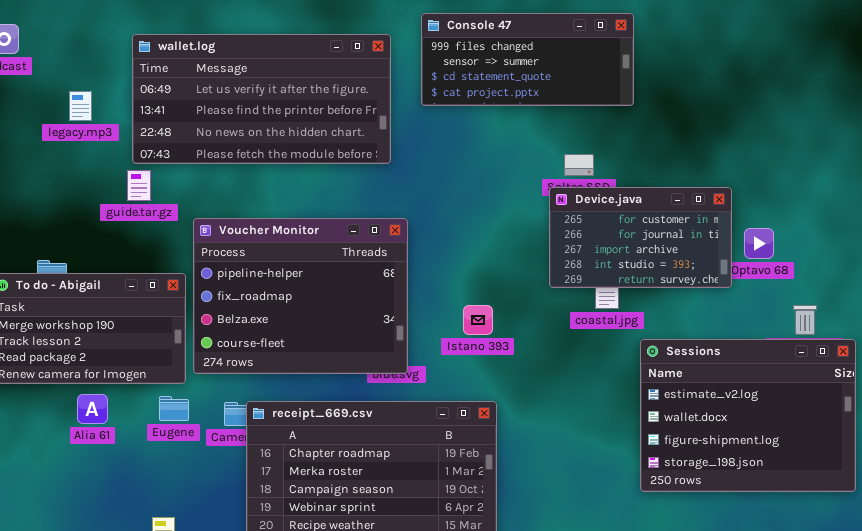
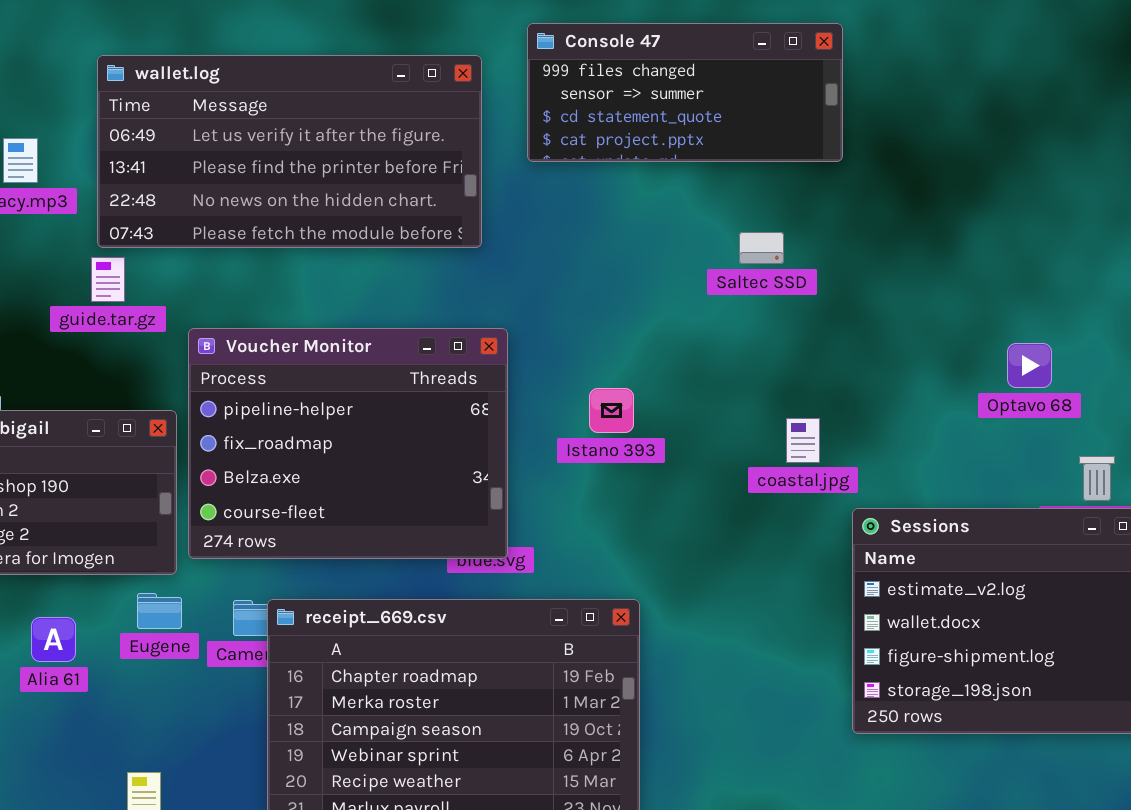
Device.java: [549,187,732,288] -> none, closed
Istano 393: [463,305,493,335] -> [589,388,634,433], moved
Alia 61: [77,394,108,424] -> [31,617,76,662], moved

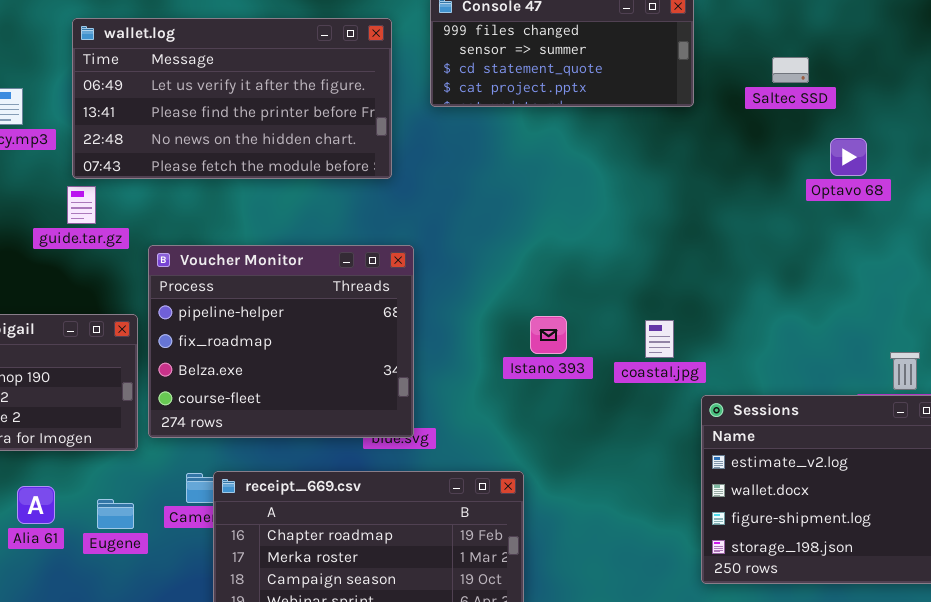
Saltec SSD: [739,232,784,264] -> [772,57,809,83], moved
Optavo 68: [1007,343,1052,388] -> [830,138,867,176], moved
Istano 393: [589,388,634,433] -> [530,316,567,354], moved
Eugene: [137,593,182,629] -> [97,499,134,529], moved

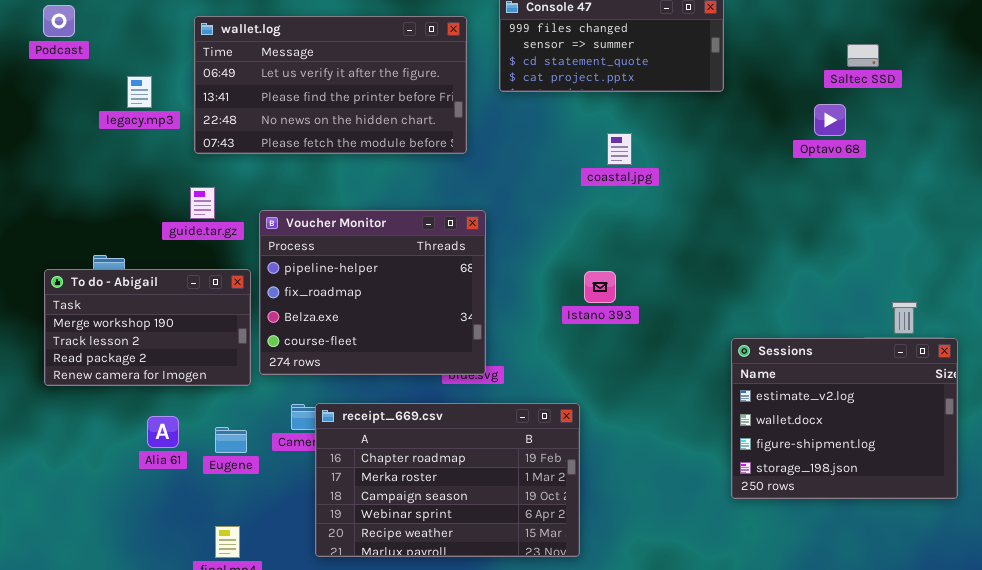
Saltec SSD: [772,57,809,83] -> [847,44,879,67], moved
Optavo 68: [830,138,867,176] -> [814,104,846,136], moved
guide.tar.gz: [67,186,96,224] -> [190,187,215,219], moved
coastal.jpg: [645,320,674,358] -> [607,133,632,165], moved

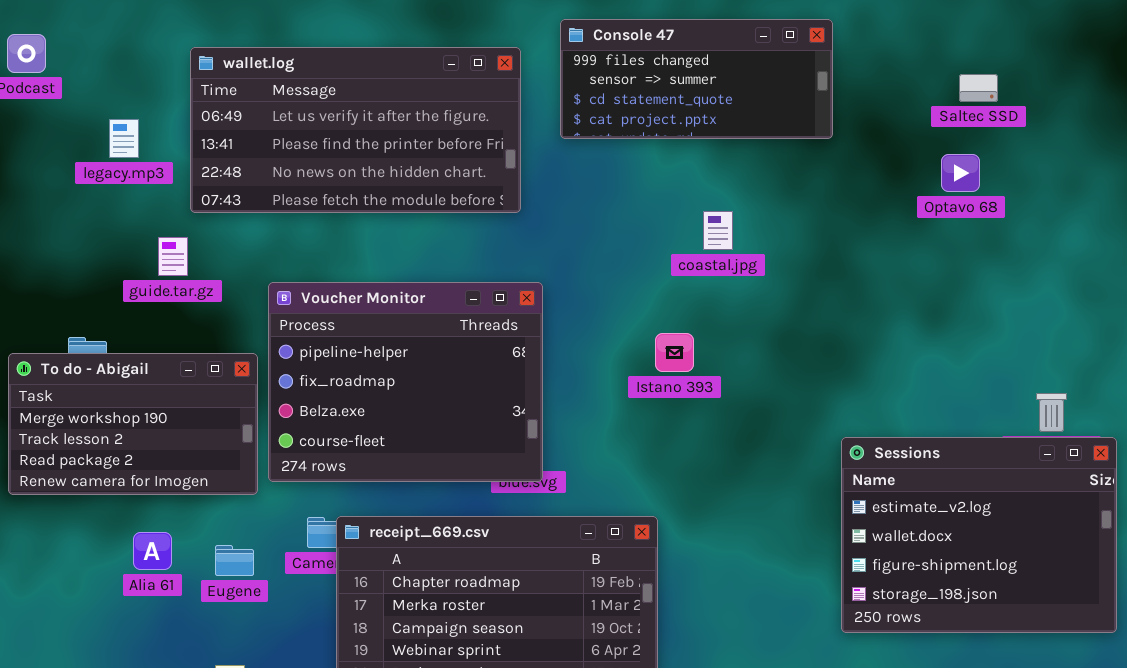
Saltec SSD: [847,44,879,67] -> [959,74,998,102], moved
coastal.jpg: [607,133,632,165] -> [703,211,733,250], moved
guide.tar.gz: [190,187,215,219] -> [158,237,188,276], moved
Istano 393: [584,271,616,303] -> [655,333,694,372], moved

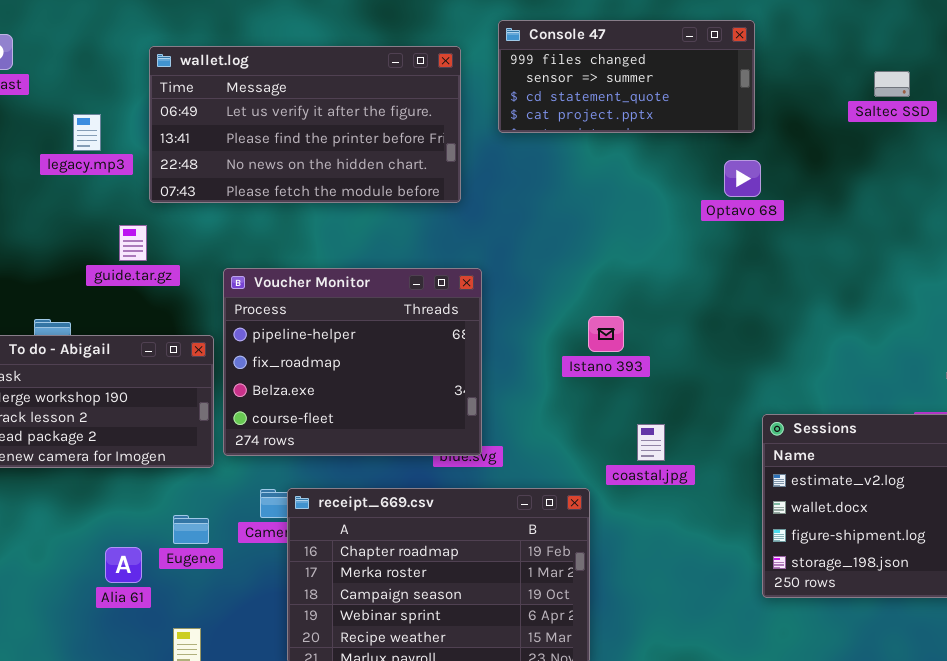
Optavo 68: [941,154,980,192] -> [724,160,761,197], moved
coastal.jpg: [703,211,733,250] -> [637,424,665,461], moved
Alia 61: [133,532,172,570] -> [105,547,142,583], moved

